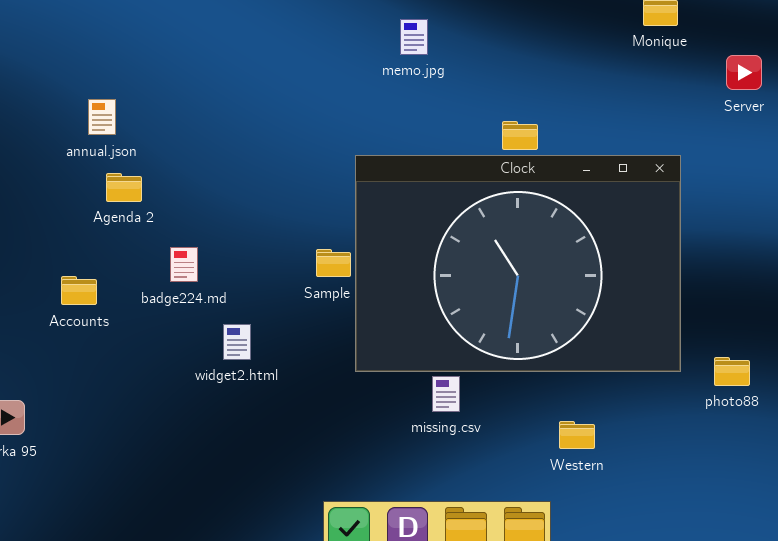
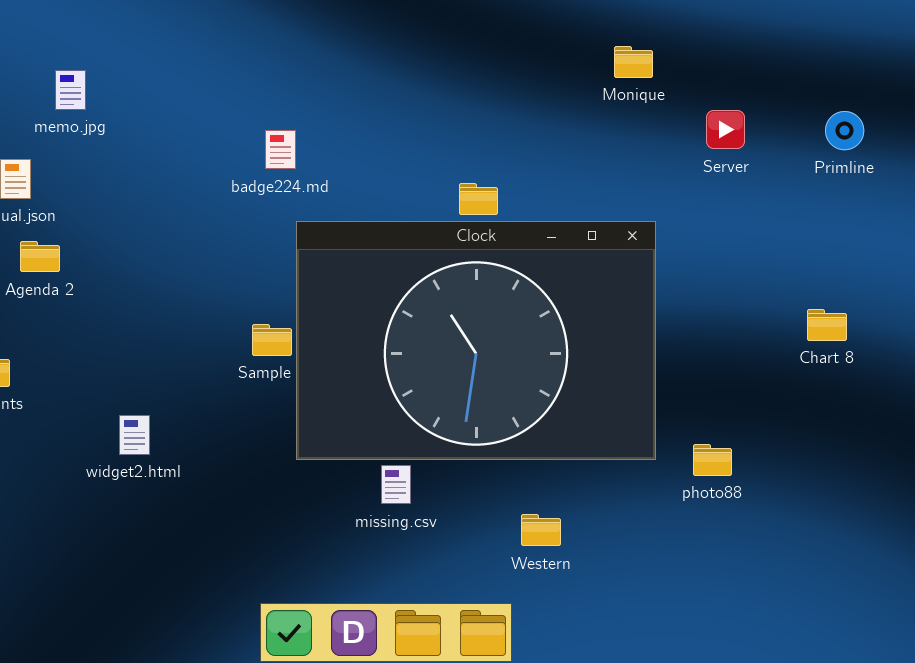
memo.jpg: [400,19,428,55] -> [55,70,86,110], moved
badge224.md: [170,247,198,282] -> [265,130,296,169], moved
widget2.html: [223,324,251,360] -> [119,415,150,455], moved

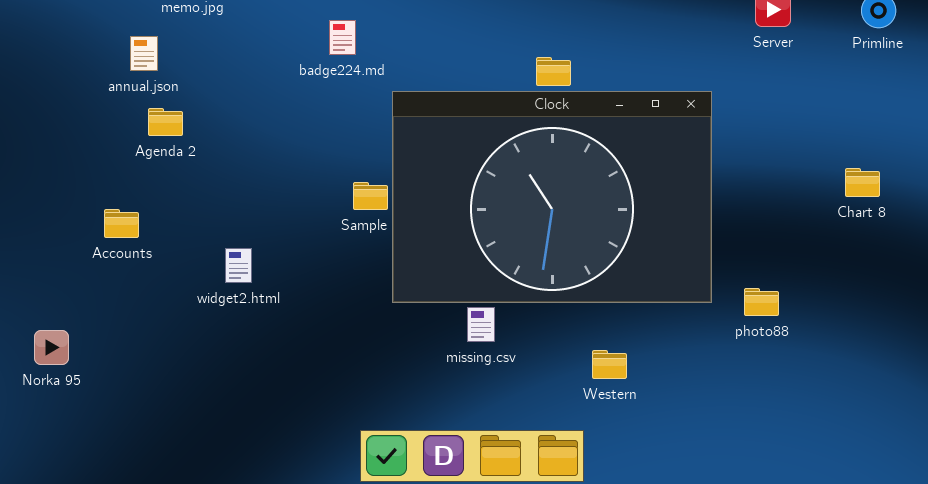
badge224.md: [265,130,296,169] -> [329,20,356,55], moved
widget2.html: [119,415,150,455] -> [225,248,252,283], moved

